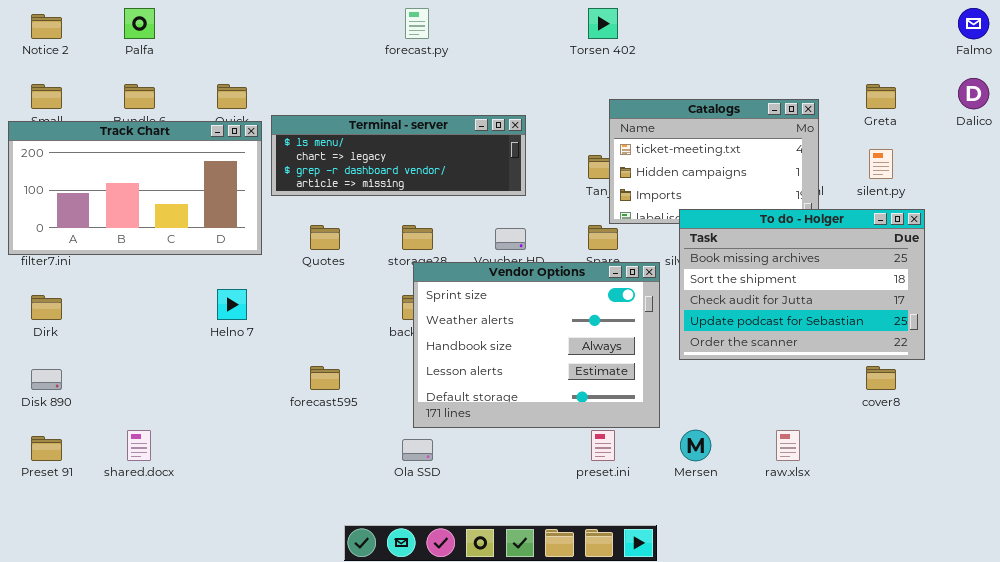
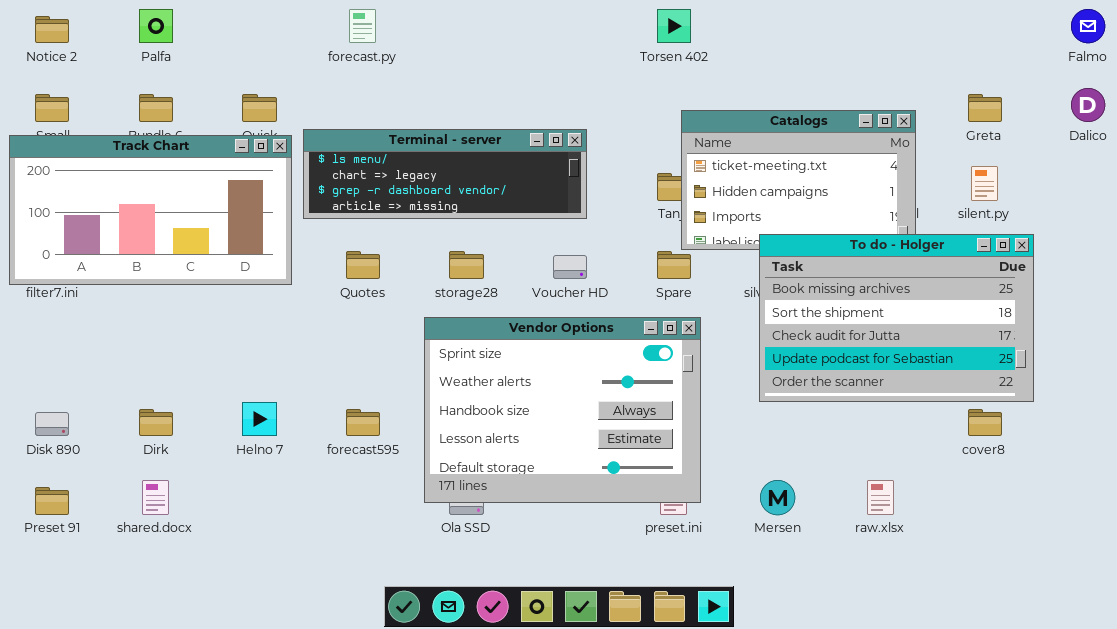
forecast.py: [405,8,429,39] -> [349,9,376,43], moved
Vendor Options: [413,262,660,428] -> [424,317,701,503], moved
Helno 7: [217,289,247,320] -> [242,402,277,436], moved
Dirk: [31,295,62,320] -> [139,409,173,436], moved

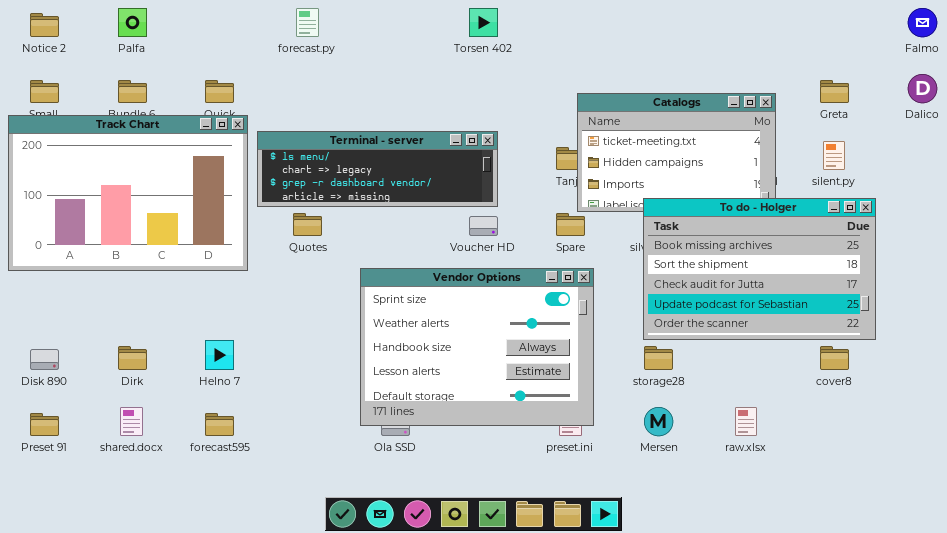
Torsen 402: [657,9,691,43] -> [469,8,498,37], moved
Terminal - server: [303,129,587,219] -> [257,131,498,207], moved
Track Chart: [9,135,292,285] -> [8,115,248,271], resized
storage28: [449,251,484,279] -> [644,346,673,370], moved
forecast595: [346,409,380,436] -> [205,413,234,436], moved

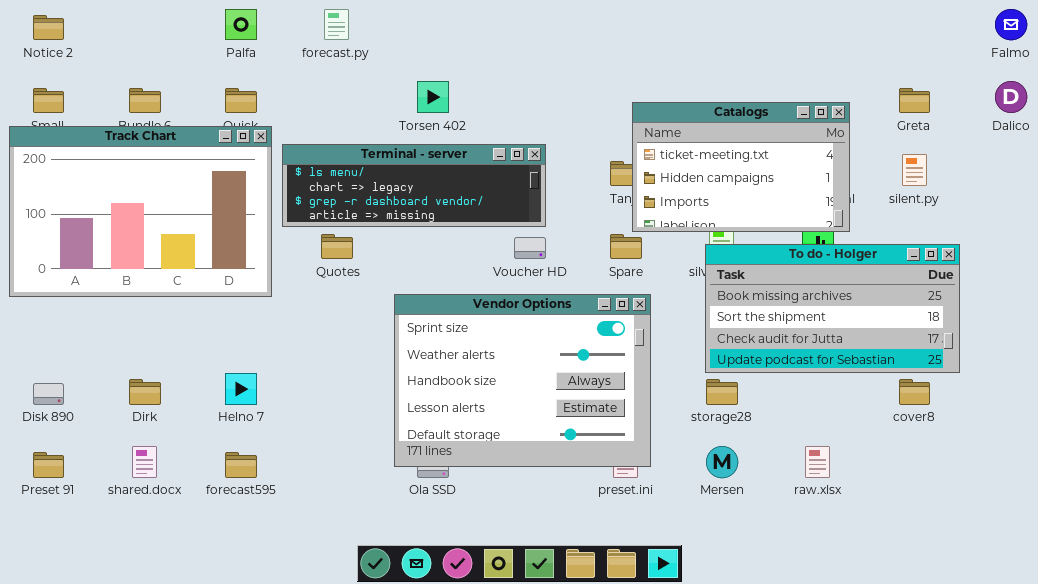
Palfa: [118,8,147,37] -> [225,9,257,40], moved
Torsen 402: [469,8,498,37] -> [417,81,449,113], moved
To do - Holger: [643,198,876,340] -> [705,244,960,373], resized

